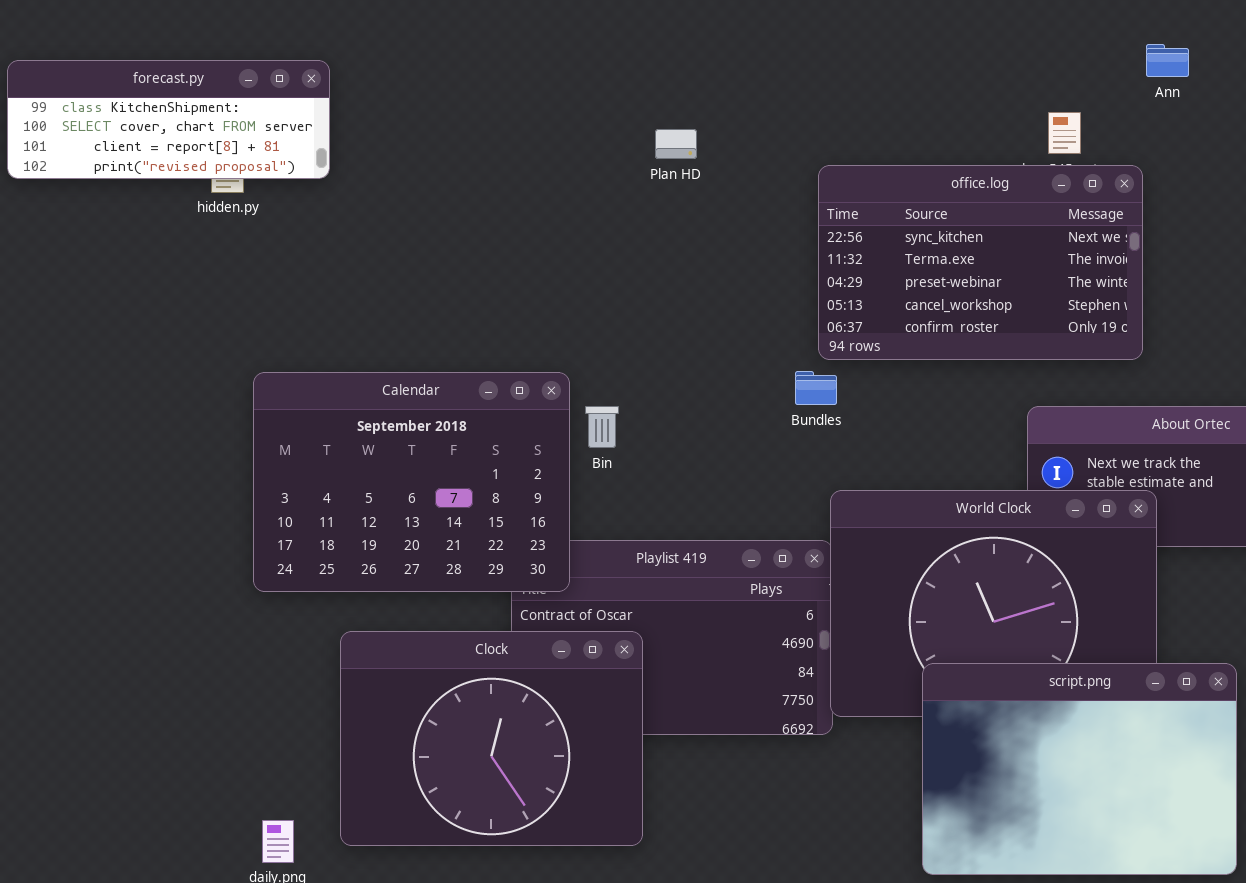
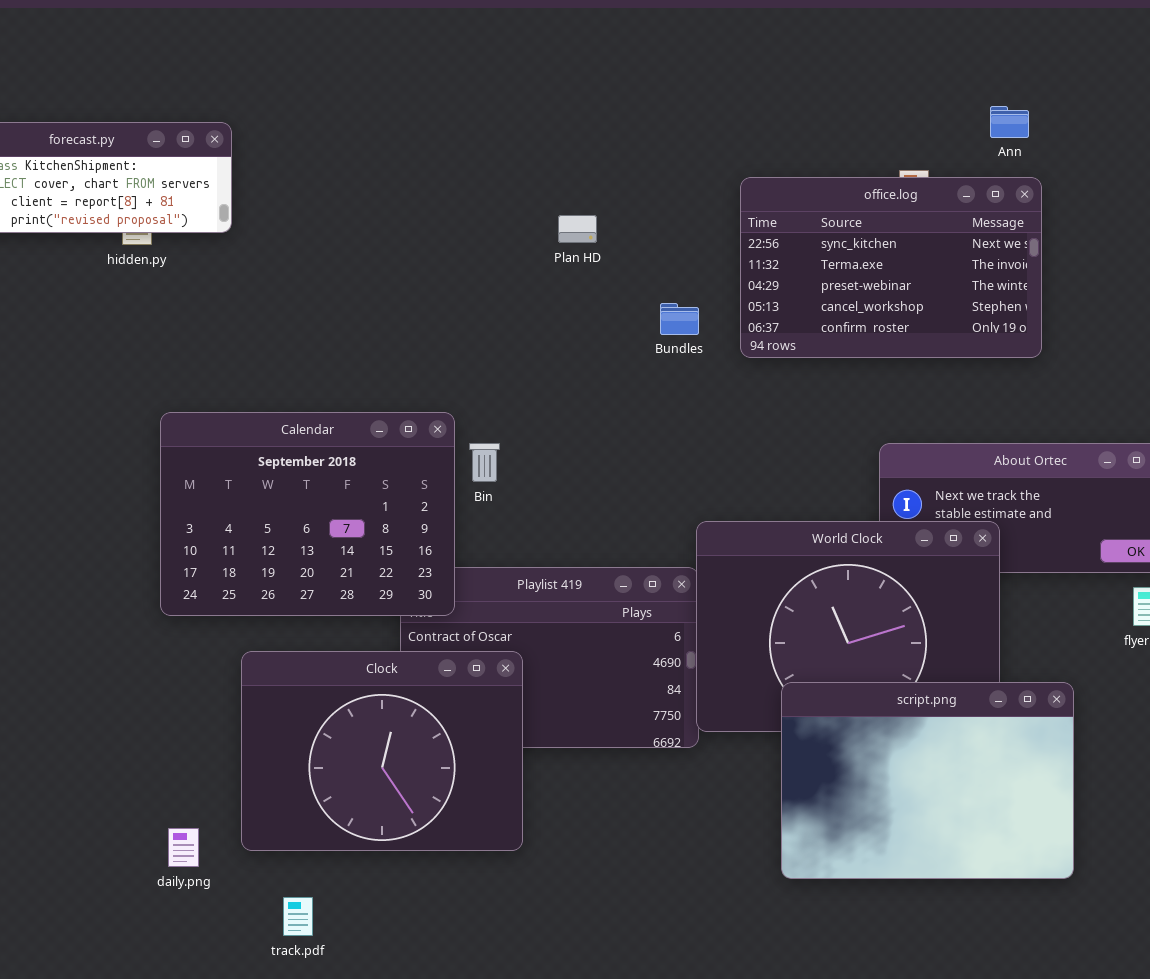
Plan HD: [655,129,697,159] -> [558,215,597,243], moved
office.log: [818,165,1143,360] -> [740,177,1042,358], moved
Bundles: [795,371,837,405] -> [660,303,699,335], moved

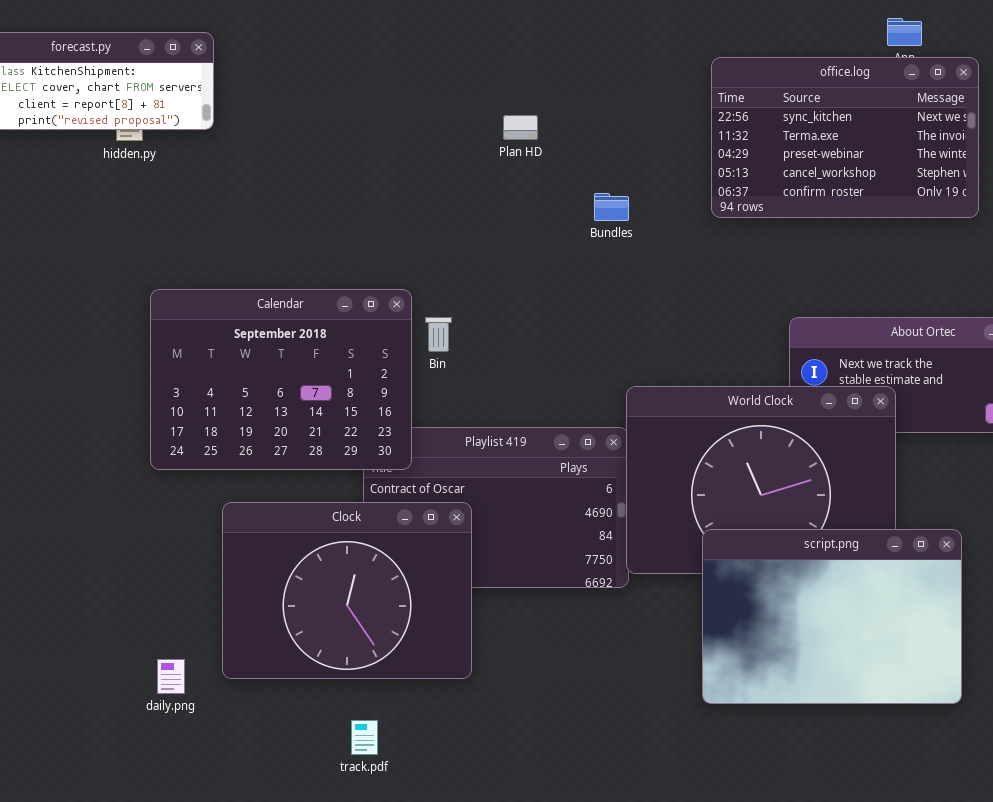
office.log: [740,177,1042,358] -> [711,57,979,218], moved
track.pdf: [283,897,313,936] -> [351,720,378,755], moved

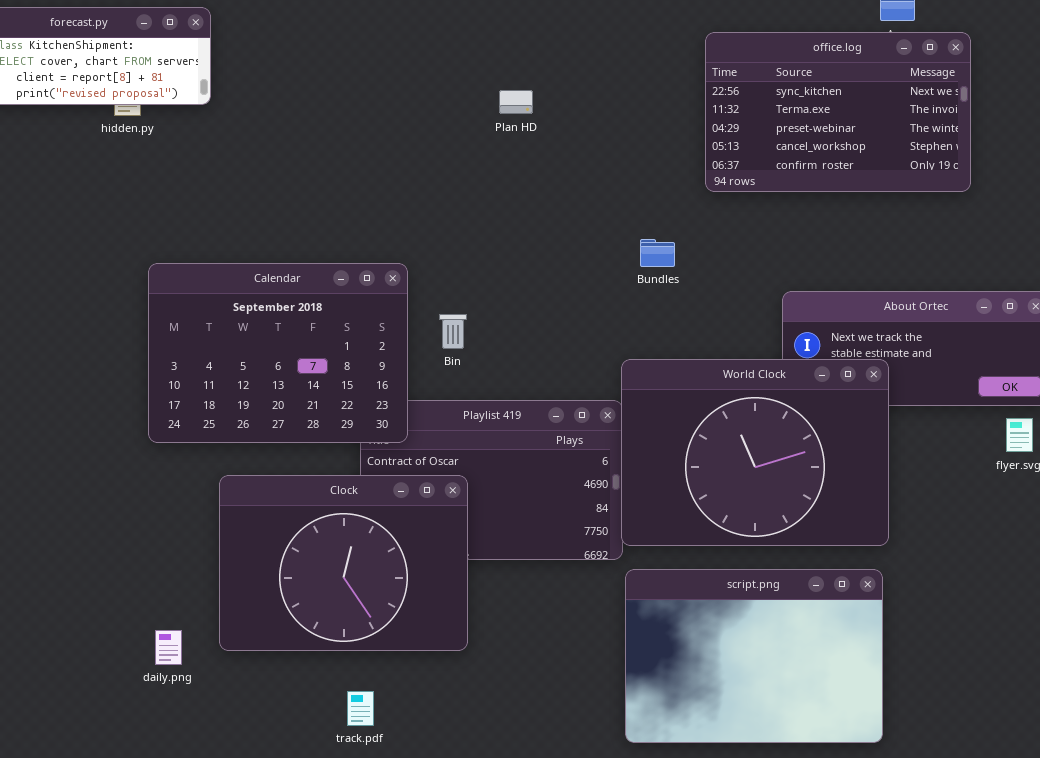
Bundles: [594,193,629,221] -> [640,239,675,267], moved
Bin: [425,317,452,352] -> [439,314,467,349], moved
script.png: [702,529,962,704] -> [625,569,883,743], moved

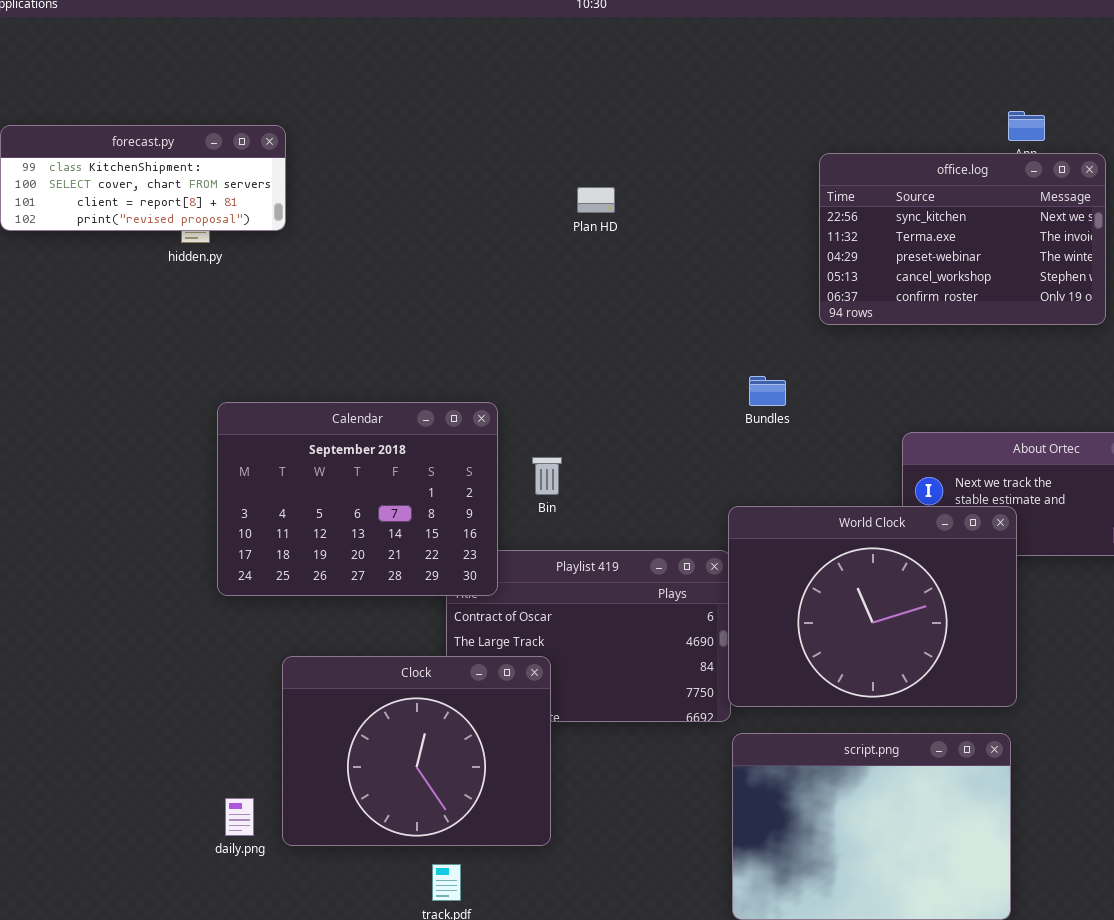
Plan HD: [499,90,533,114] -> [577,187,615,213], moved
Clock: [219,475,468,651] -> [282,656,551,846], moved

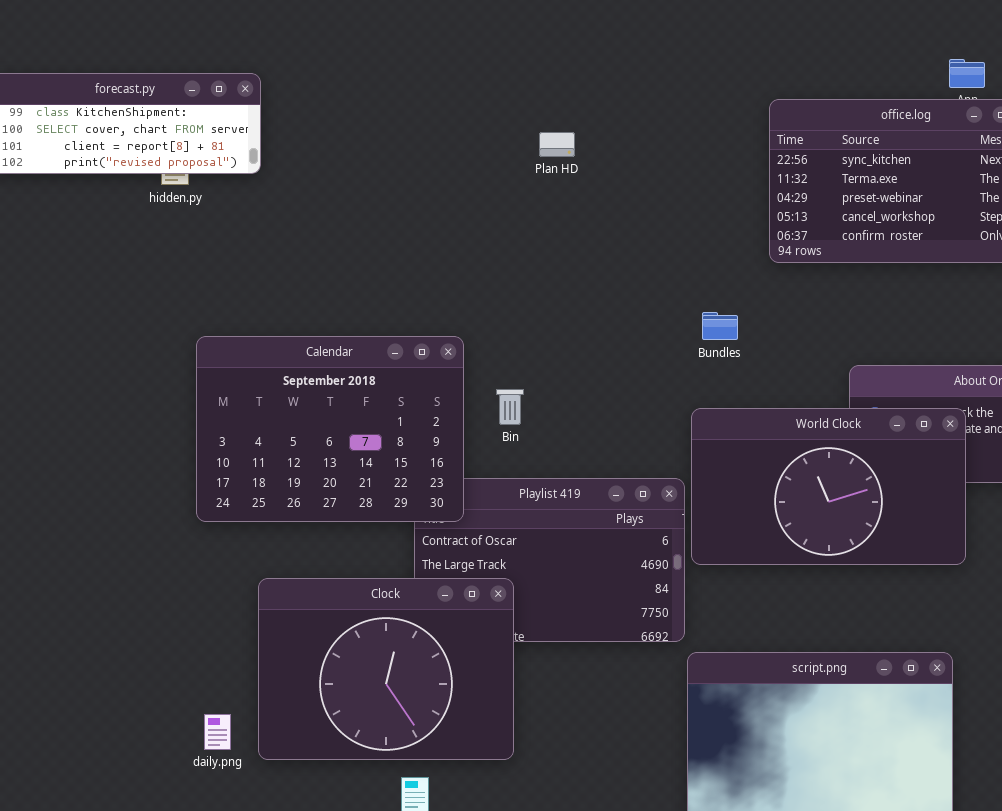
World Clock: [728,506,1017,707] -> [691,408,966,565], moved, resized

